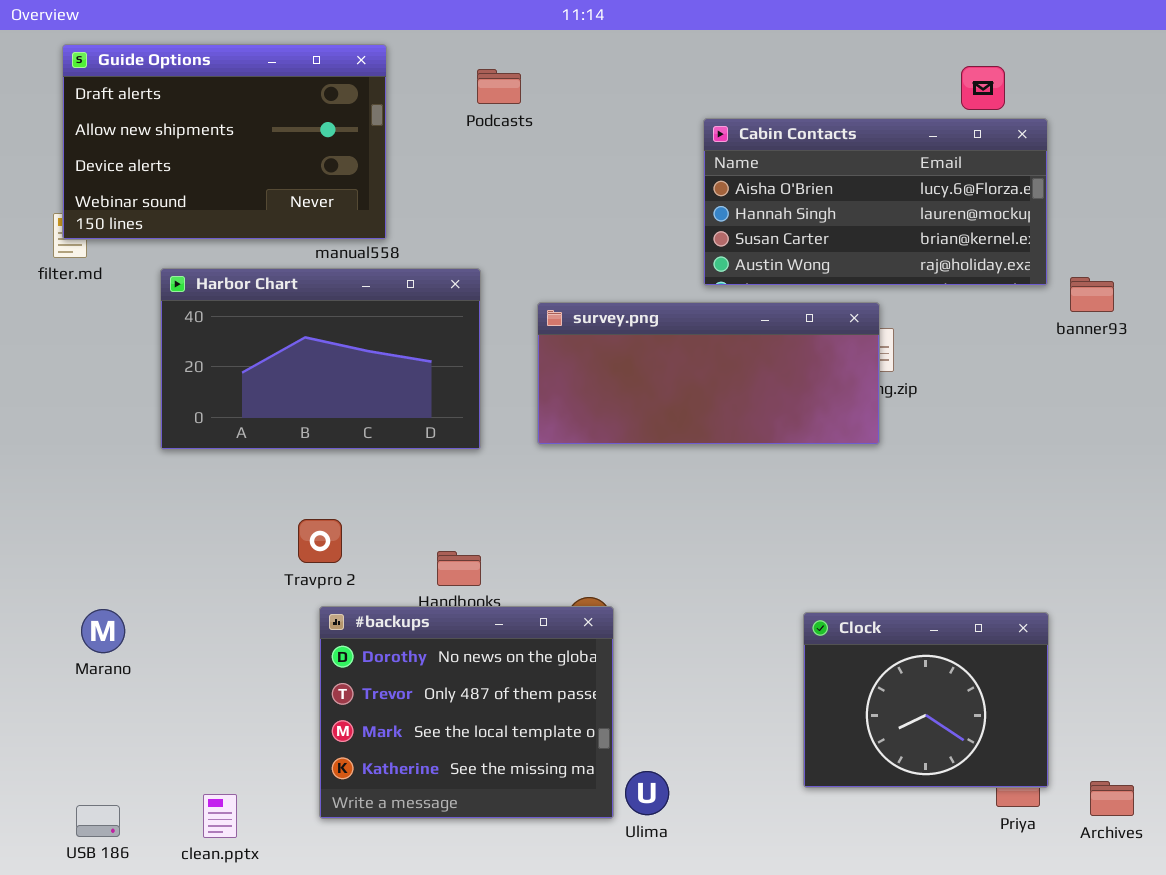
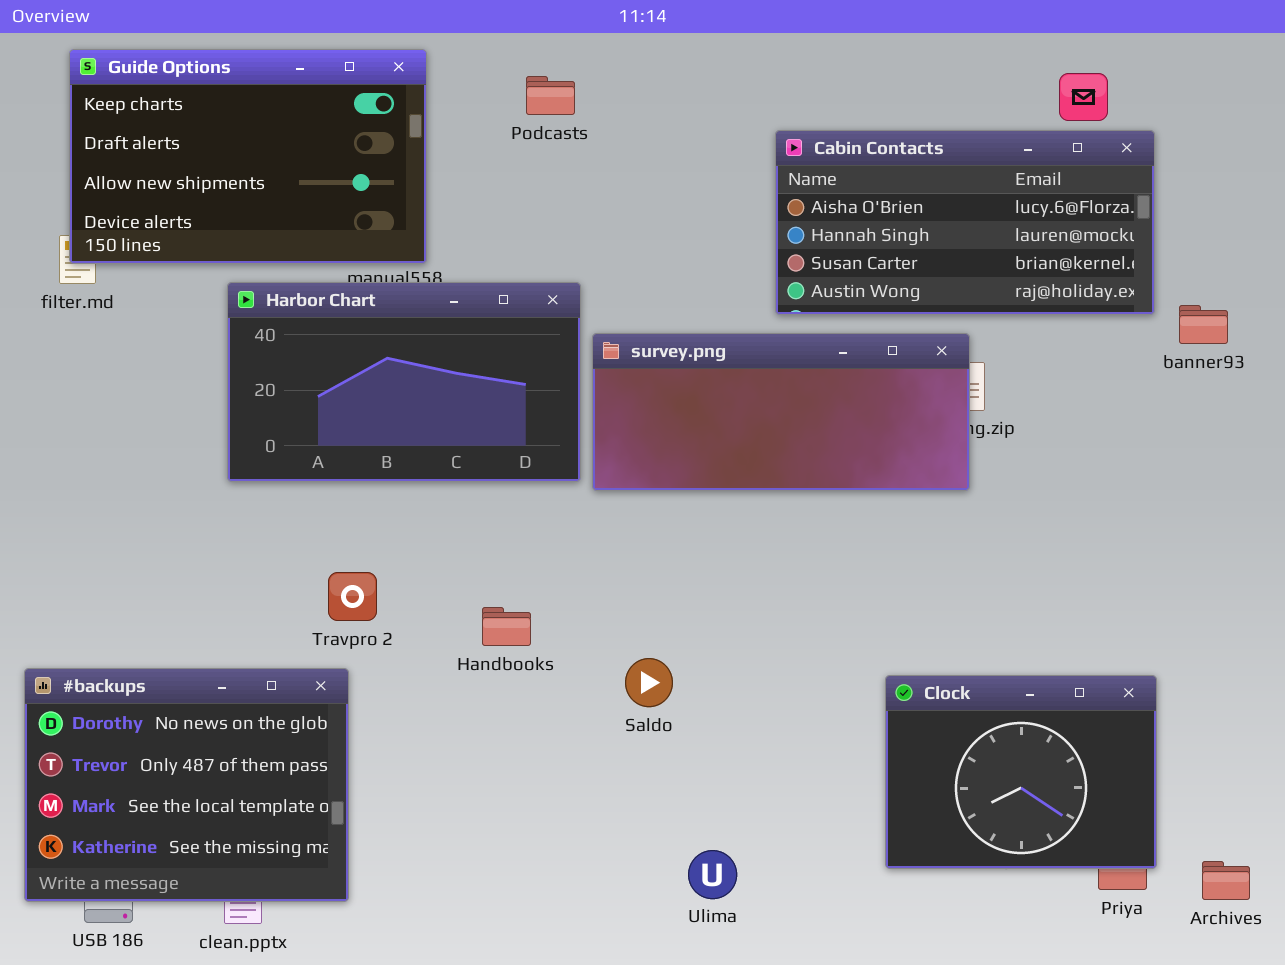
Guide Options: [62,44,387,240] -> [69,49,427,264], scrolled up 1 row
Harbor Chart: [160,268,481,450] -> [227,282,581,482], moved
#backups: [319,606,614,819] -> [24,668,349,902], moved

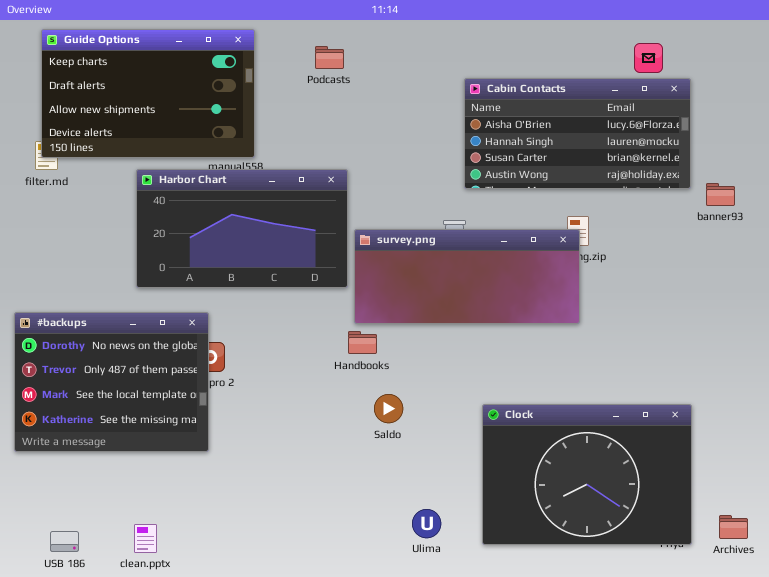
survey.png: [592,333,970,491] -> [354,229,580,324], moved
Handbooks: [482,607,531,646] -> [348,331,377,354], moved
#backups: [24,668,349,902] -> [14,312,209,452], moved
Clock: [885,675,1157,869] -> [482,404,692,545], resized

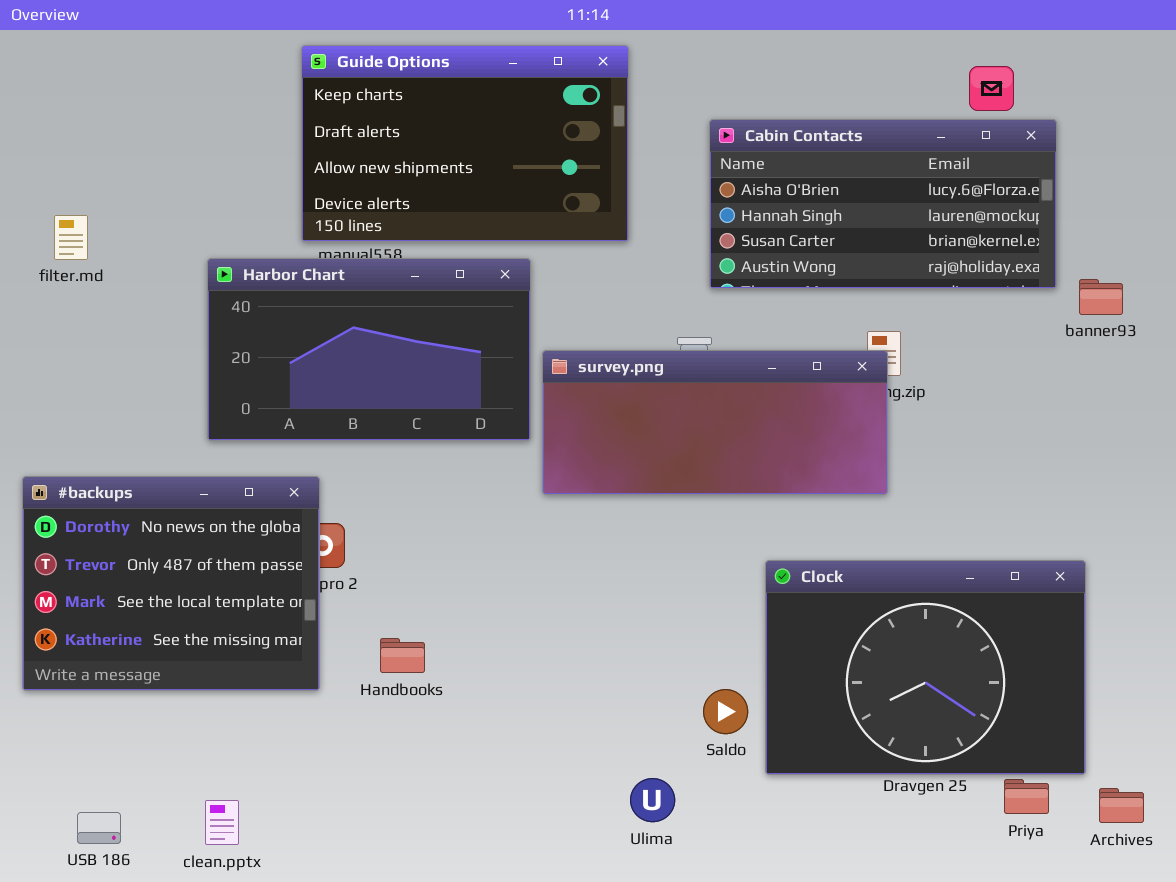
Guide Options: [41,29,255,158] -> [301,45,629,242], moved
Handbooks: [348,331,377,354] -> [380,638,425,673], moved
Saldo: [374,394,403,423] -> [703,689,748,734], moved
Clock: [482,404,692,545] -> [765,560,1086,775], moved

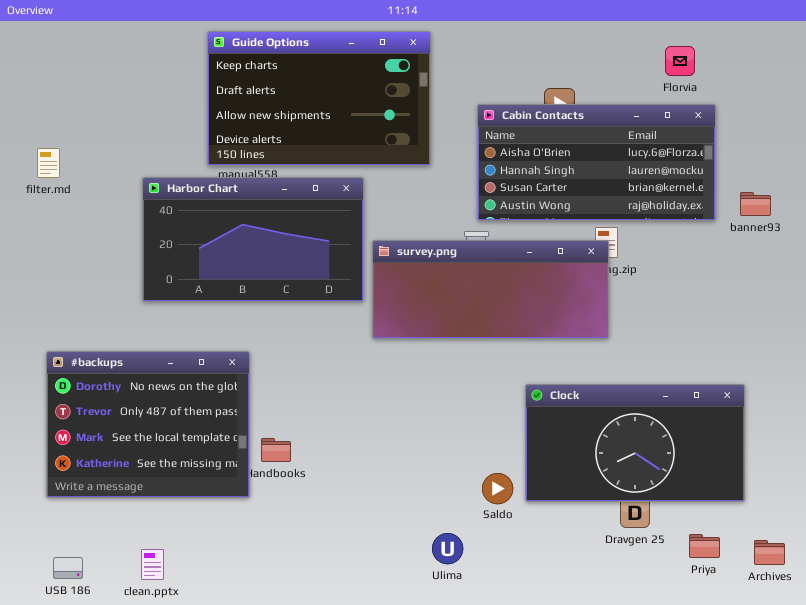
Cabin Contacts: [709,119,1057,289] -> [477,104,716,221], moved
#backups: [22,476,320,691] -> [46,351,250,498], moved
Clock: [765,560,1086,775] -> [525,384,745,502], resized

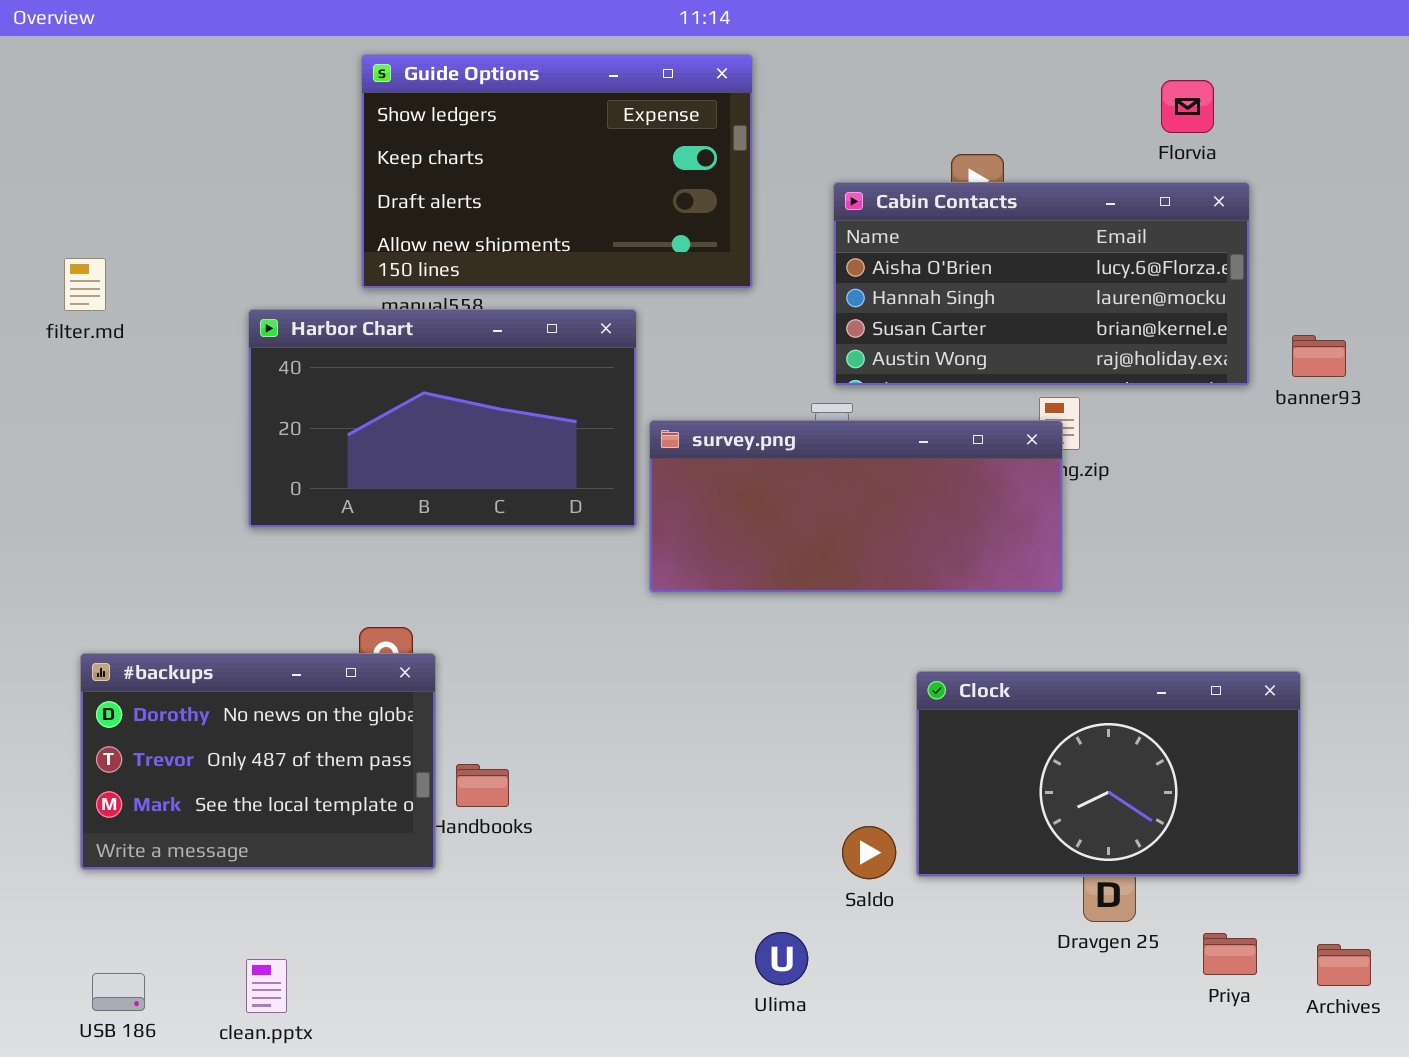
Guide Options: [207,31,431,166] -> [361,54,753,289], scrolled up 1 row
#backups: [46,351,250,498] -> [80,653,436,870], resized

